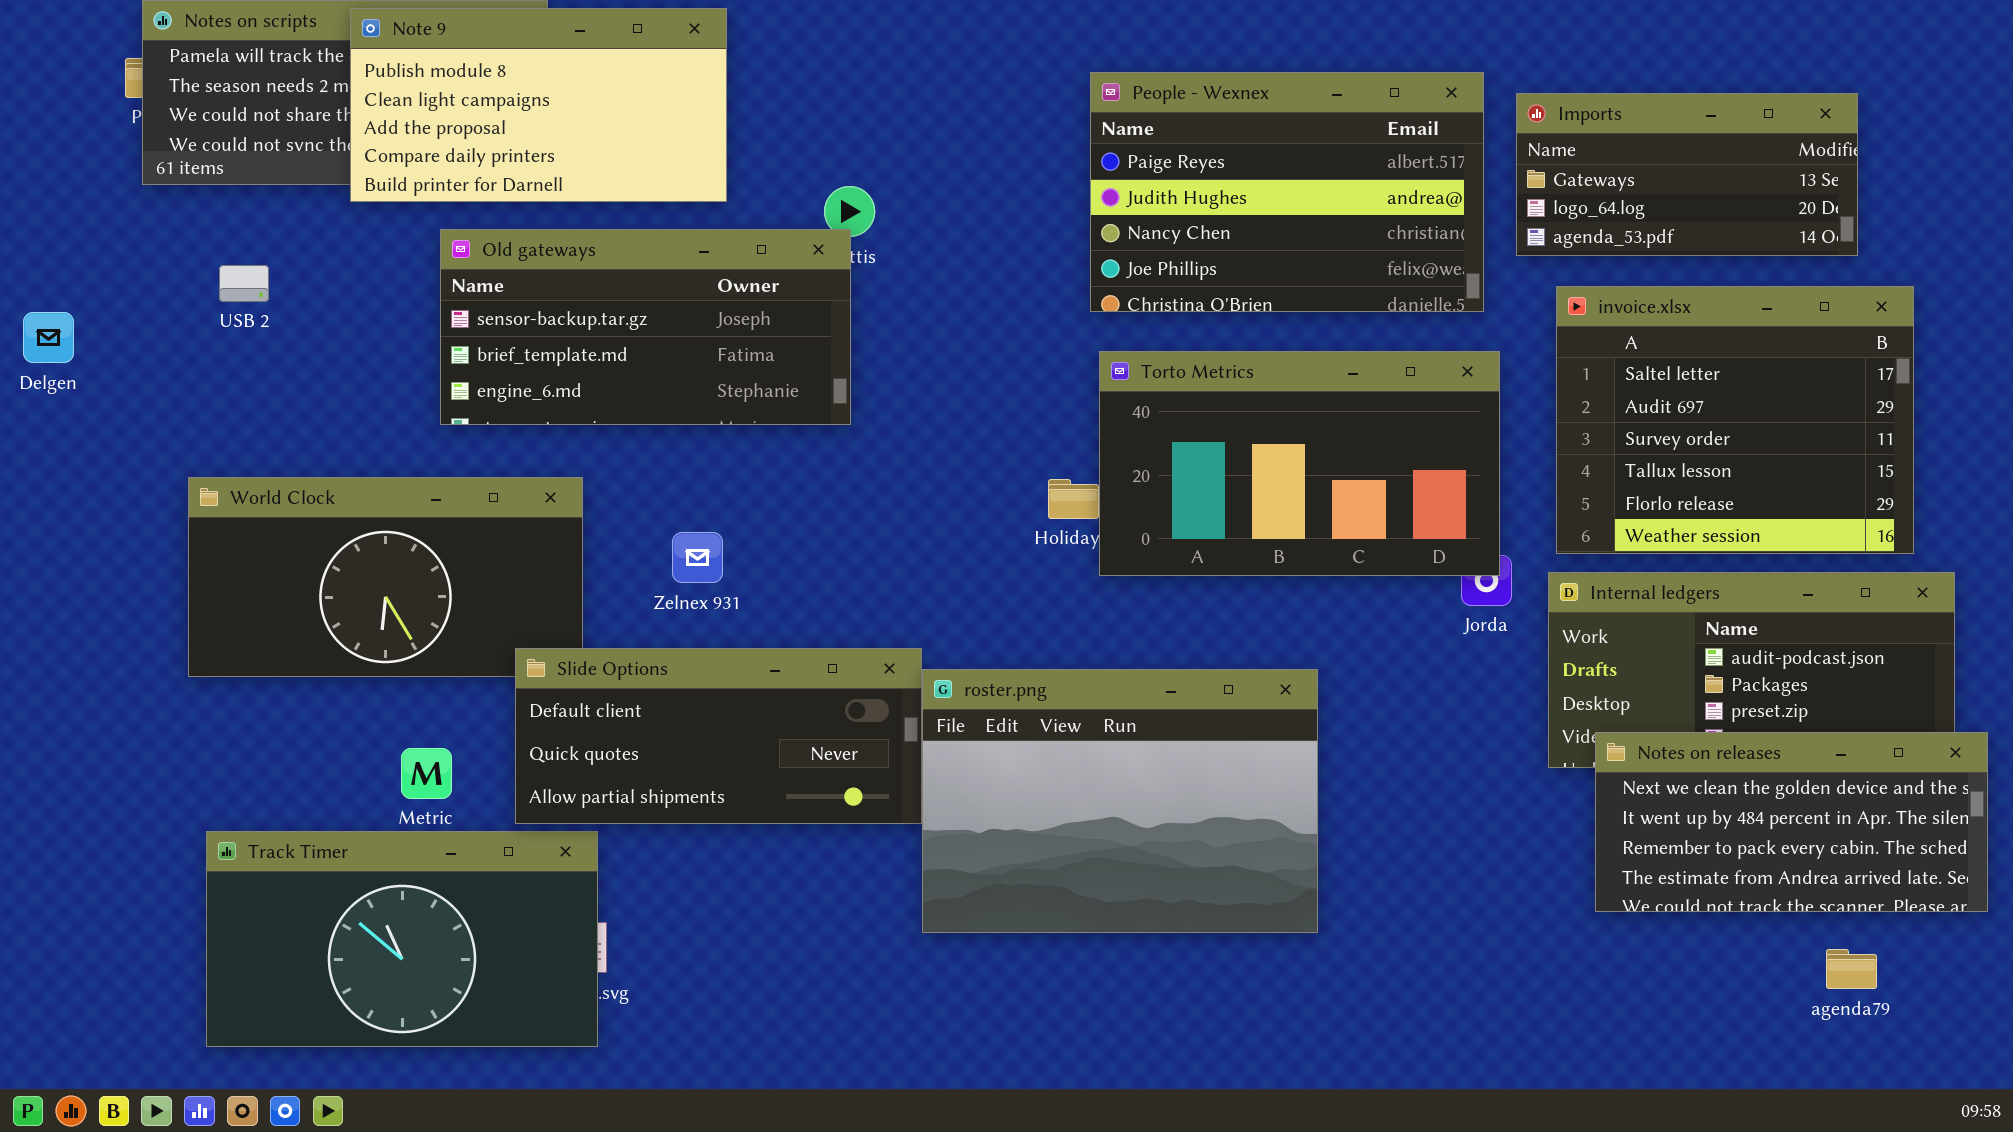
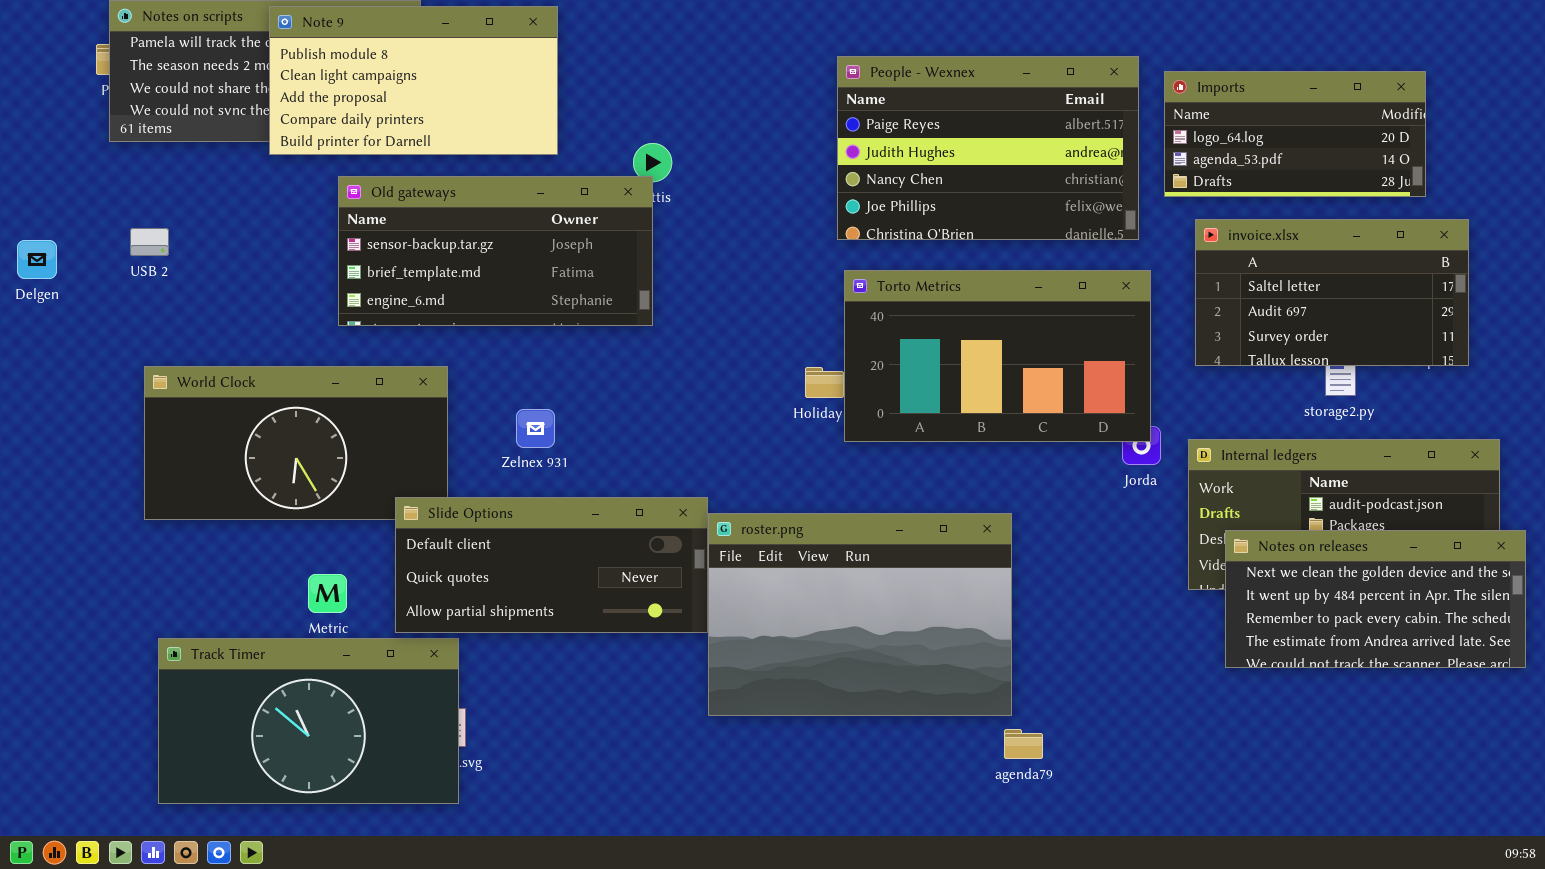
Imports: [1516,93,1858,256] -> [1164,71,1426,197], scrolled down 1 row
USB 2: [219,265,269,302] -> [130,228,169,256], moved
invoice.xlsx: [1556,286,1914,554] -> [1195,219,1469,366], resized
Notes on releases: [1595,732,1988,912] -> [1225,530,1526,668], moved
agenda79: [1826,949,1877,989] -> [1004,729,1043,759], moved

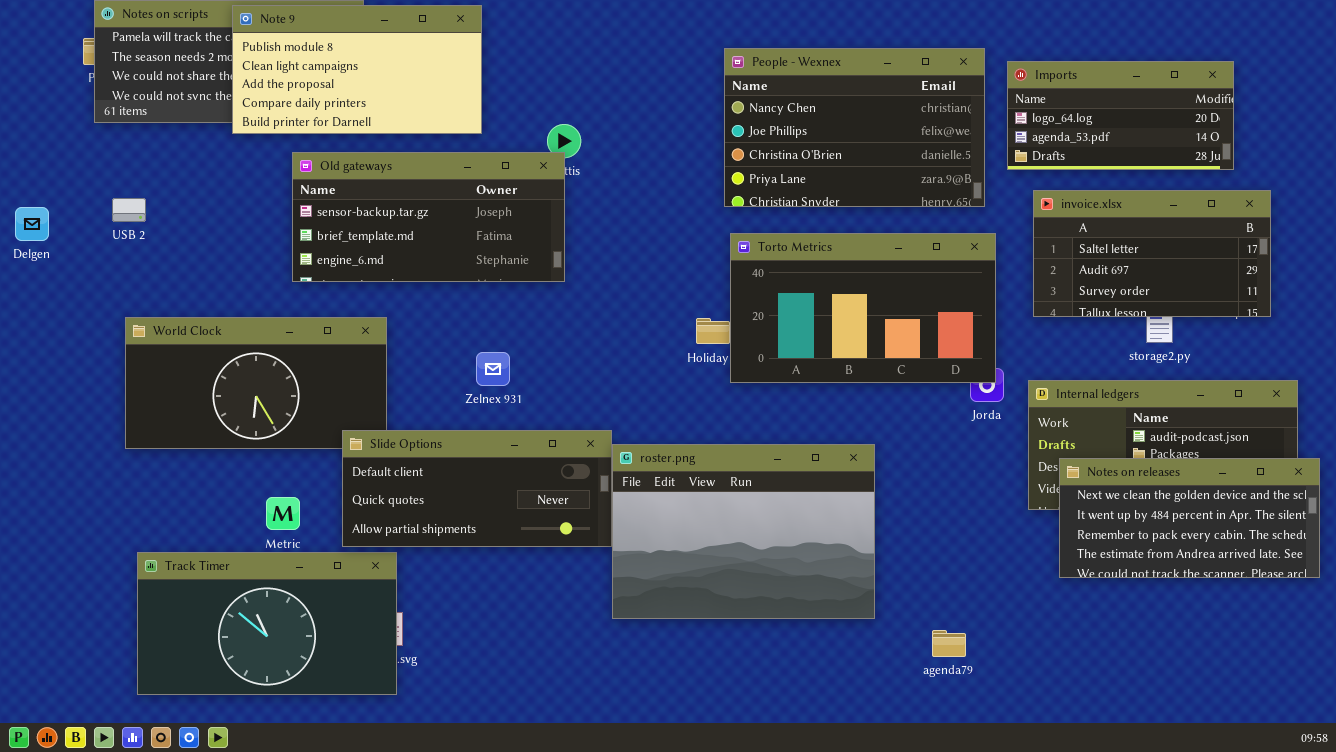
People - Wexnex: [837,56,1139,240] -> [724,48,985,207], scrolled down 2 rows
Zelnex 931: [516,409,555,448] -> [476,352,510,386], moved
agenda79: [1004,729,1043,759] -> [932,630,966,657], moved

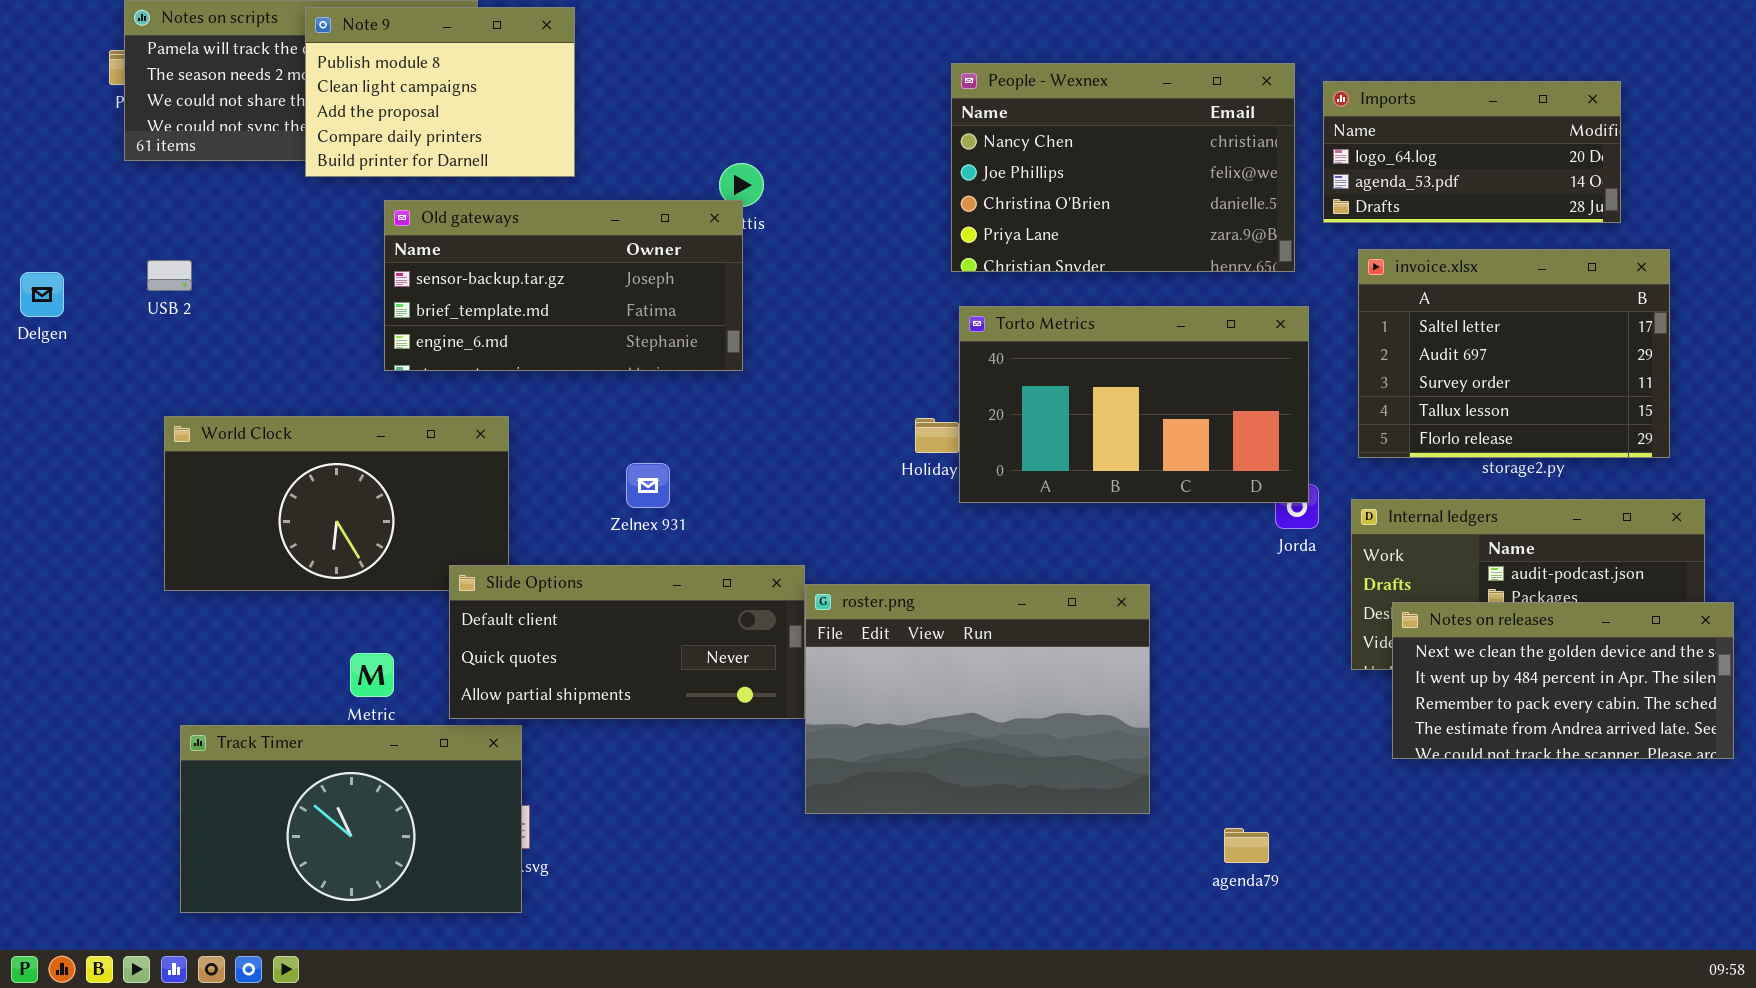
Note 9: [232,5,482,134] -> [305,7,575,177], resized
invoice.xlsx: [1033,190,1271,317] -> [1358,249,1670,458], resized

